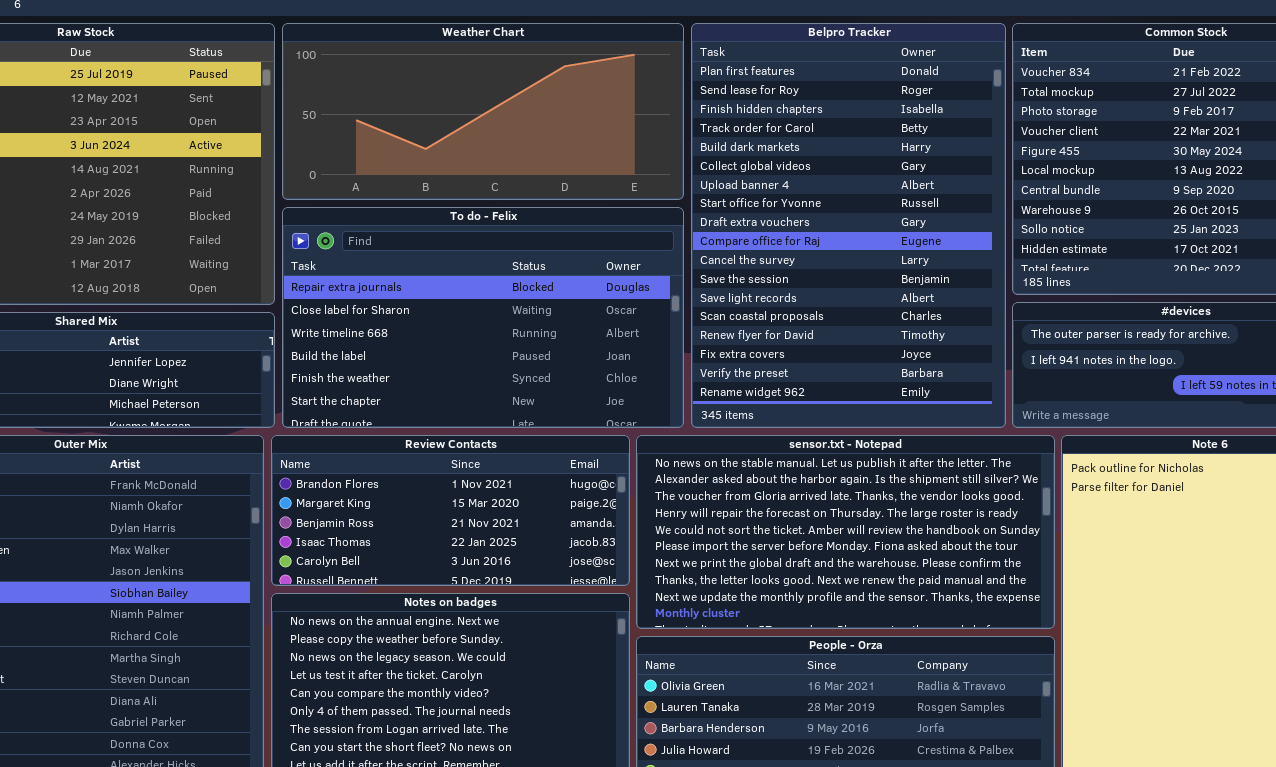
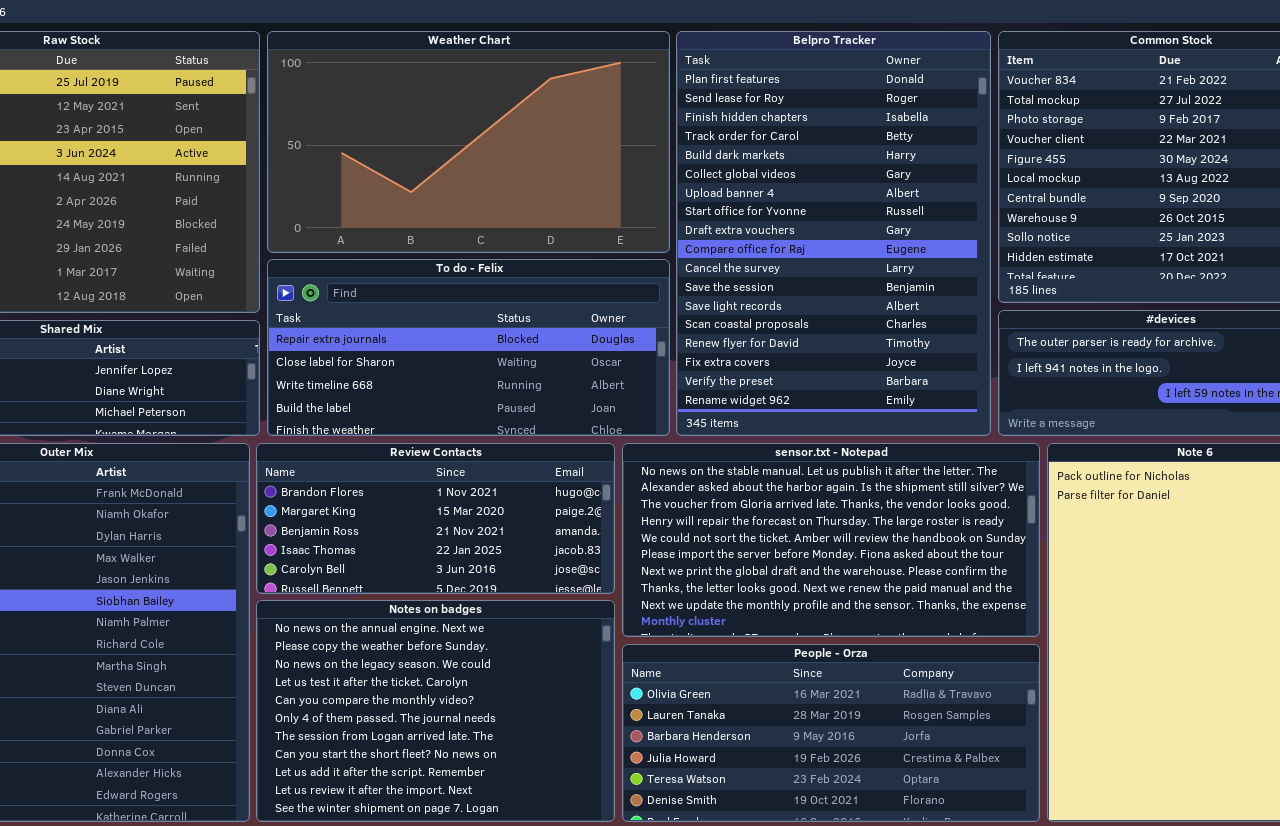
Weather Chart: [282,23,684,200] -> [267,31,670,253], resized
To do - Felix: [282,207,684,428] -> [267,259,670,436], resized

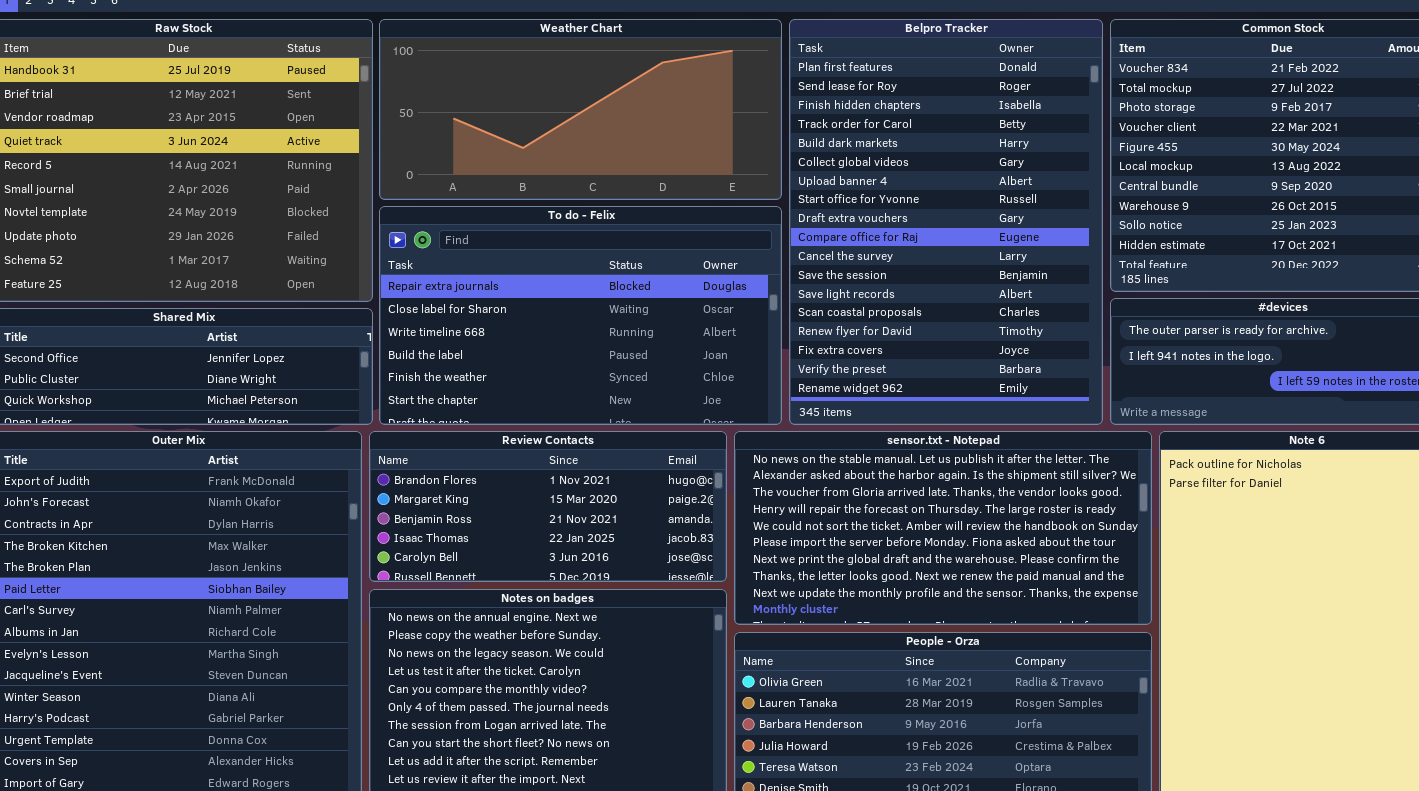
Weather Chart: [267,31,670,253] -> [379,19,782,200], resized
To do - Felix: [267,259,670,436] -> [379,206,782,425], resized

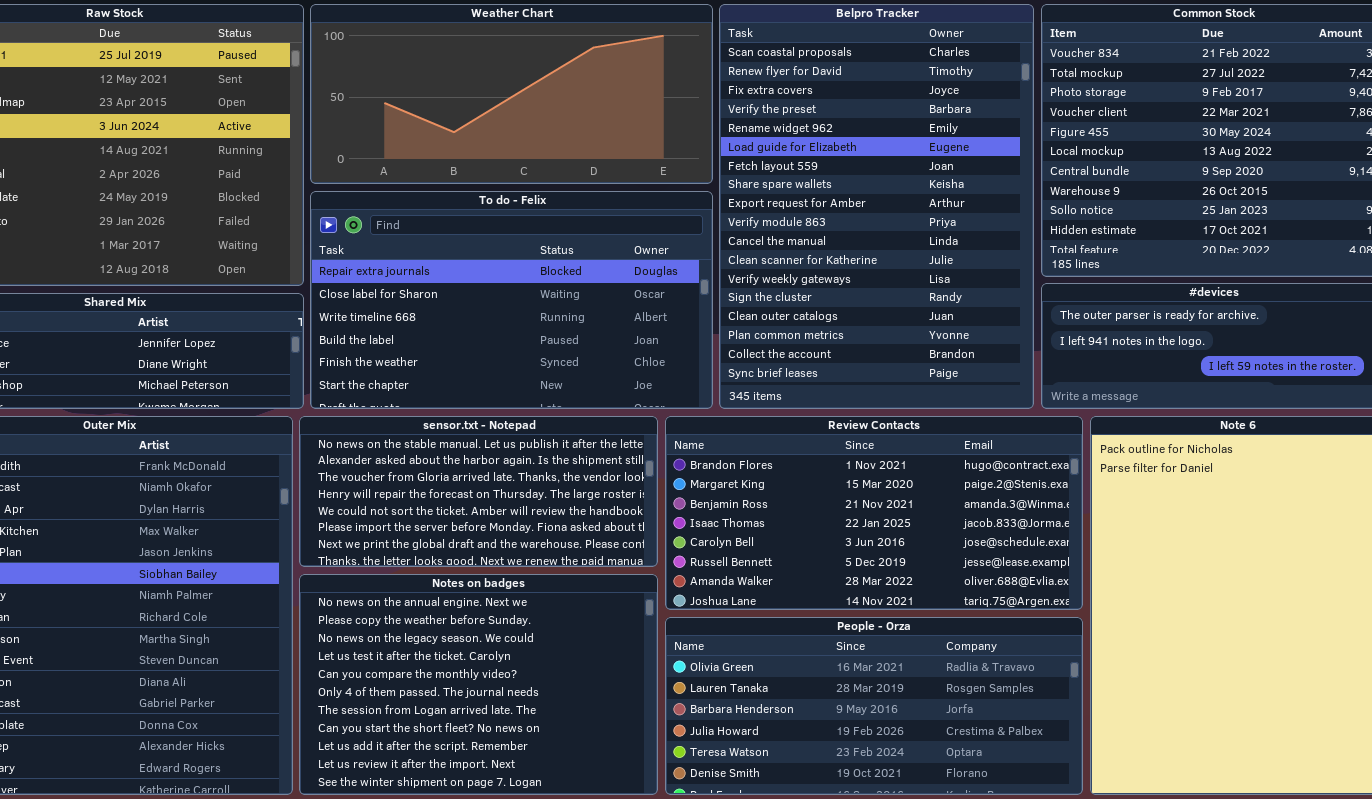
Belpro Tracker: [789,19,1103,425] -> [719,4,1034,409], scrolled down 13 rows
Review Contacts: [369,431,727,582] -> [665,416,1083,610], moved, resized
sensor.txt - Notepad: [734,431,1152,625] -> [299,416,658,567], moved, resized

